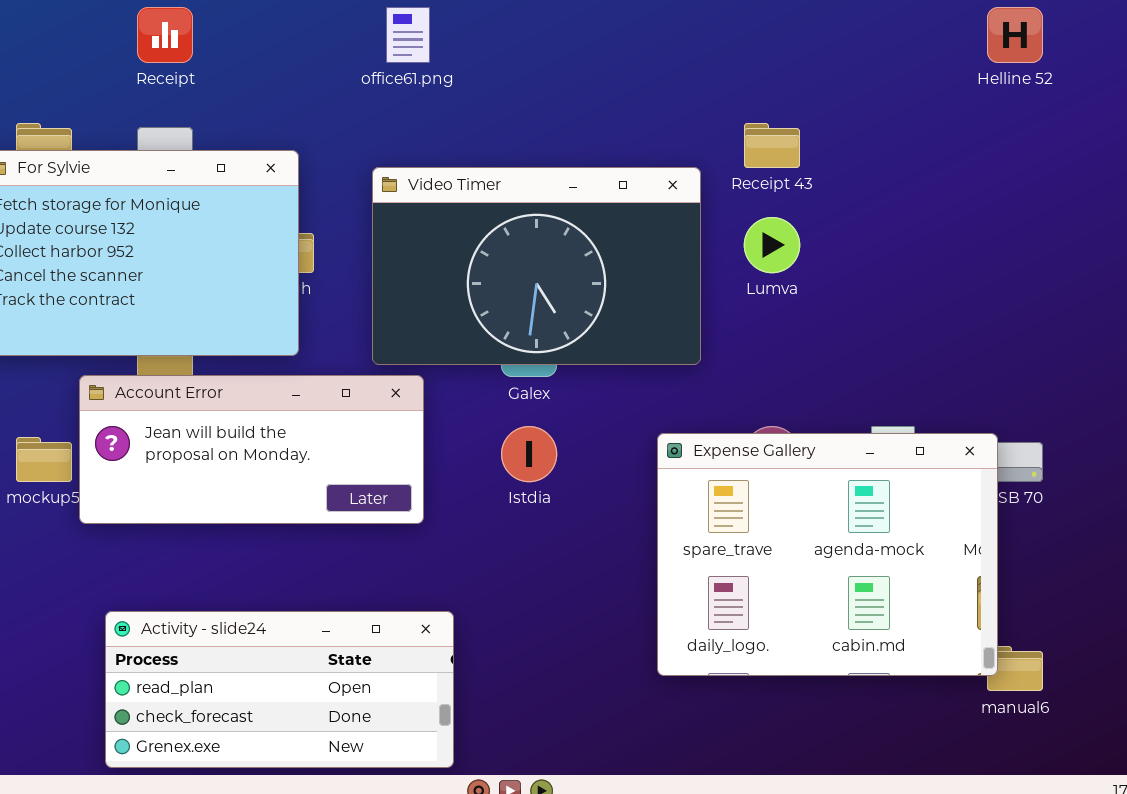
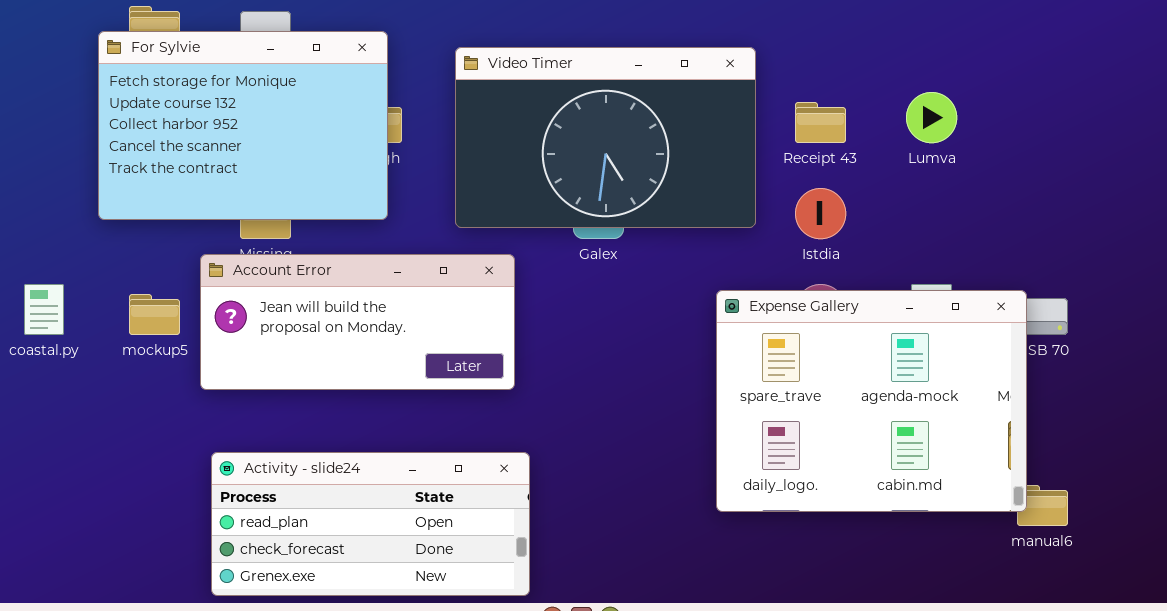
Receipt 43: [744,123,800,168] -> [795,102,846,143], moved
Lumva: [744,217,800,273] -> [906,92,957,143], moved
Account Error: [79,375,424,524] -> [200,254,515,390], moved
Istdia: [501,426,557,482] -> [795,188,846,239], moved

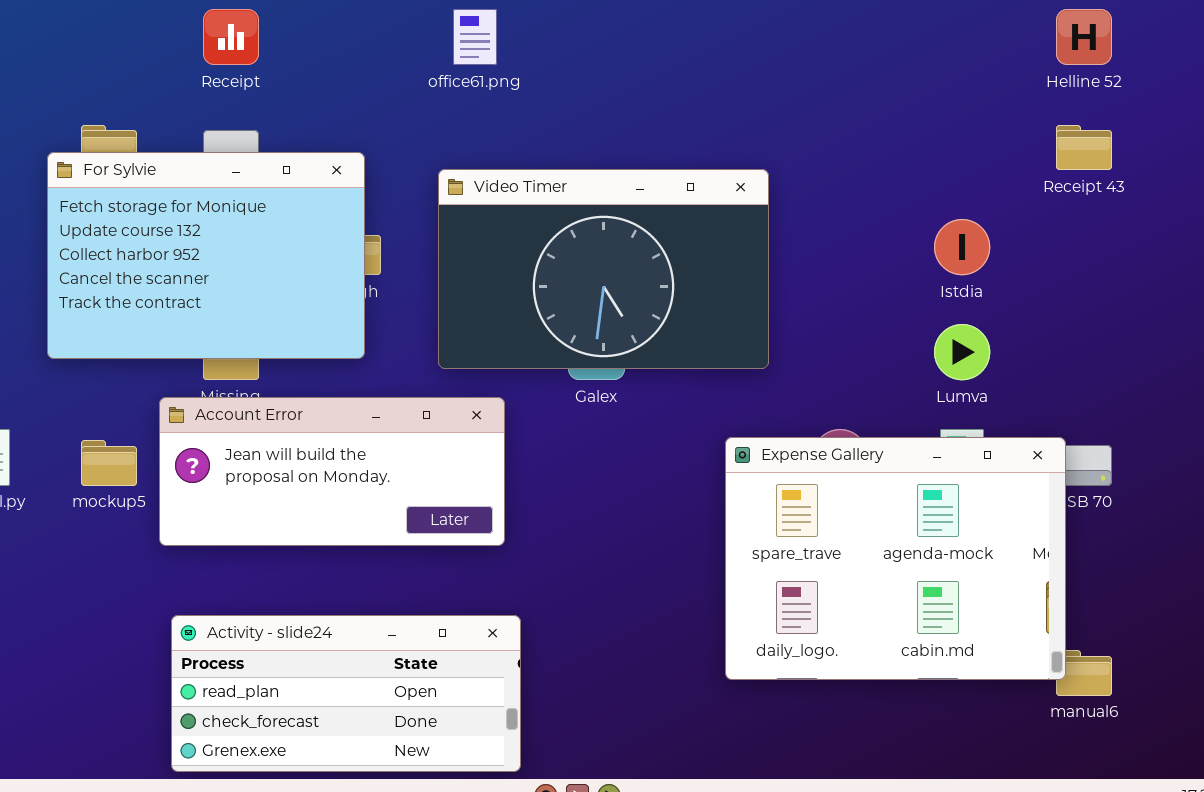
Lumva: [906,92,957,143] -> [934,324,990,380], moved
Receipt 43: [795,102,846,143] -> [1056,125,1112,170], moved
Istdia: [795,188,846,239] -> [934,219,990,275], moved

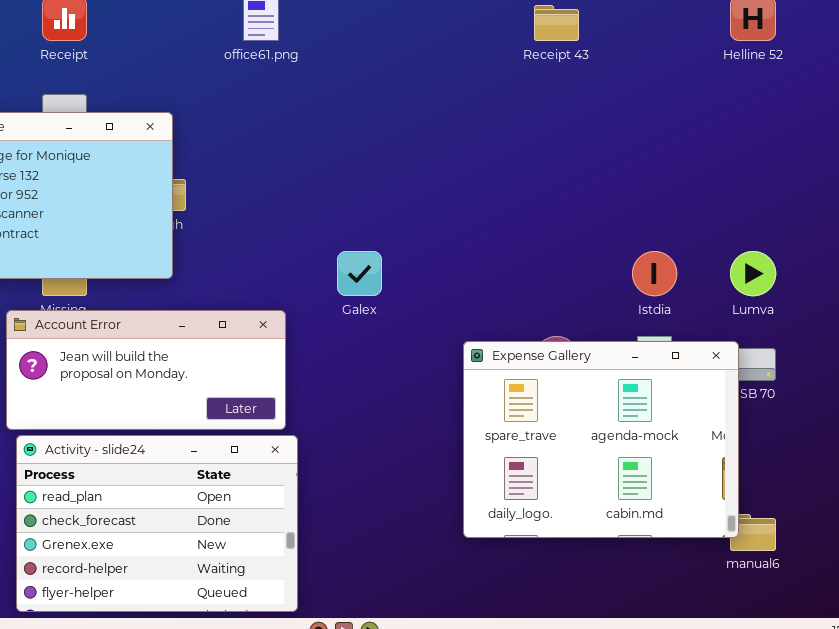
Receipt 43: [1056,125,1112,170] -> [534,5,579,41], moved
Video Timer: [438,169,769,369] -> none, closed
Istdia: [934,219,990,275] -> [632,251,677,296], moved
Lumva: [934,324,990,380] -> [730,251,776,296], moved
Activity - slide24: [171,615,521,772] -> [16,435,298,612], resized

